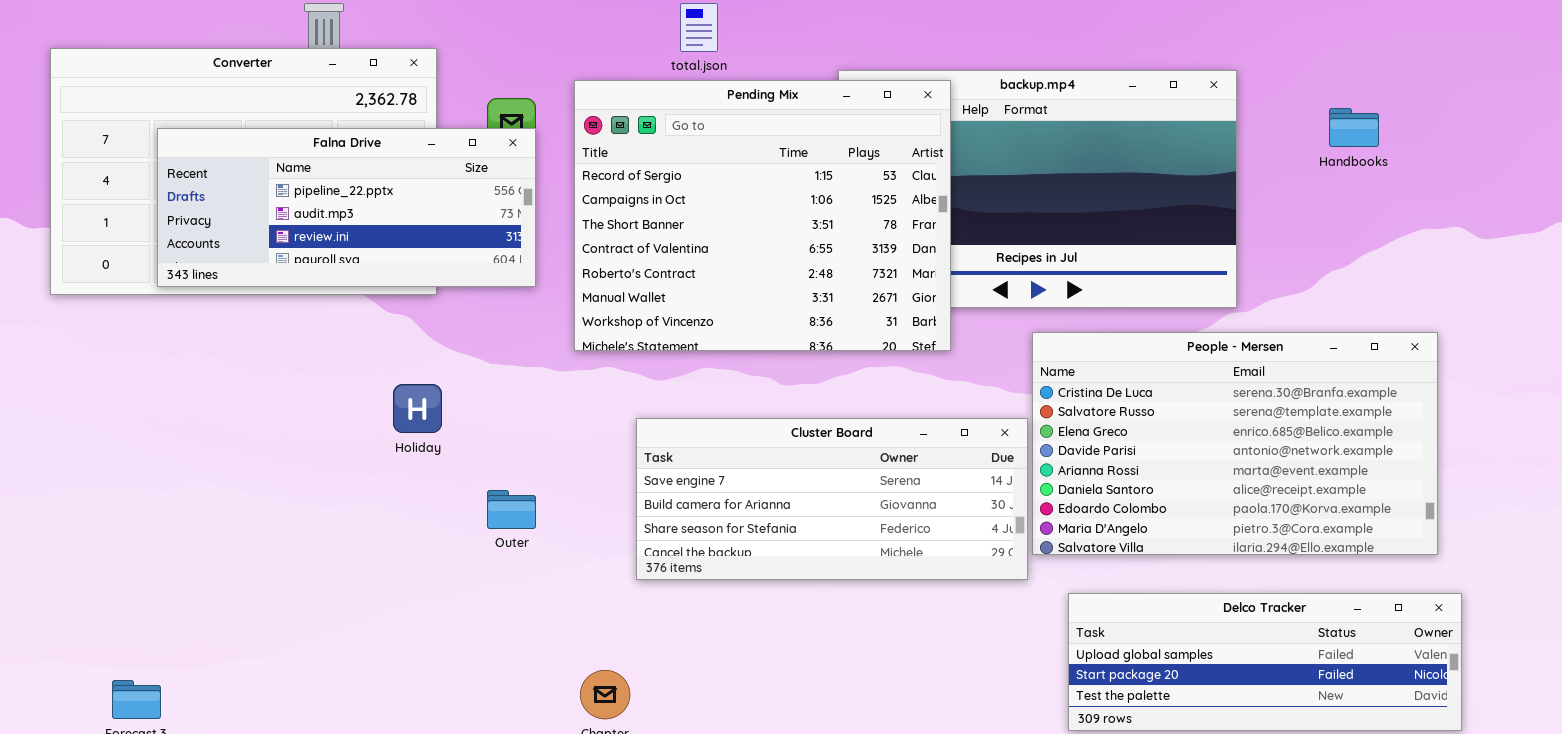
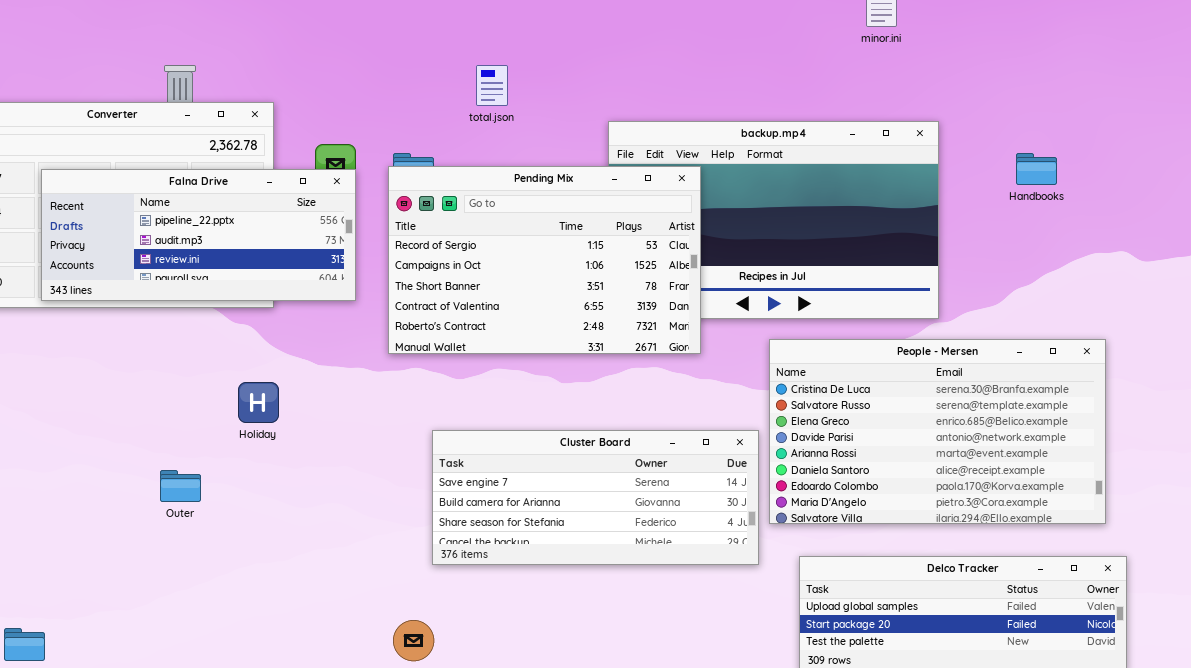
Pending Mix: [574,80,951,351] -> [388,166,701,354], resized
Cluster Board: [636,418,1028,580] -> [432,430,759,565], moved
Outer: [487,490,536,529] -> [160,470,201,502], moved

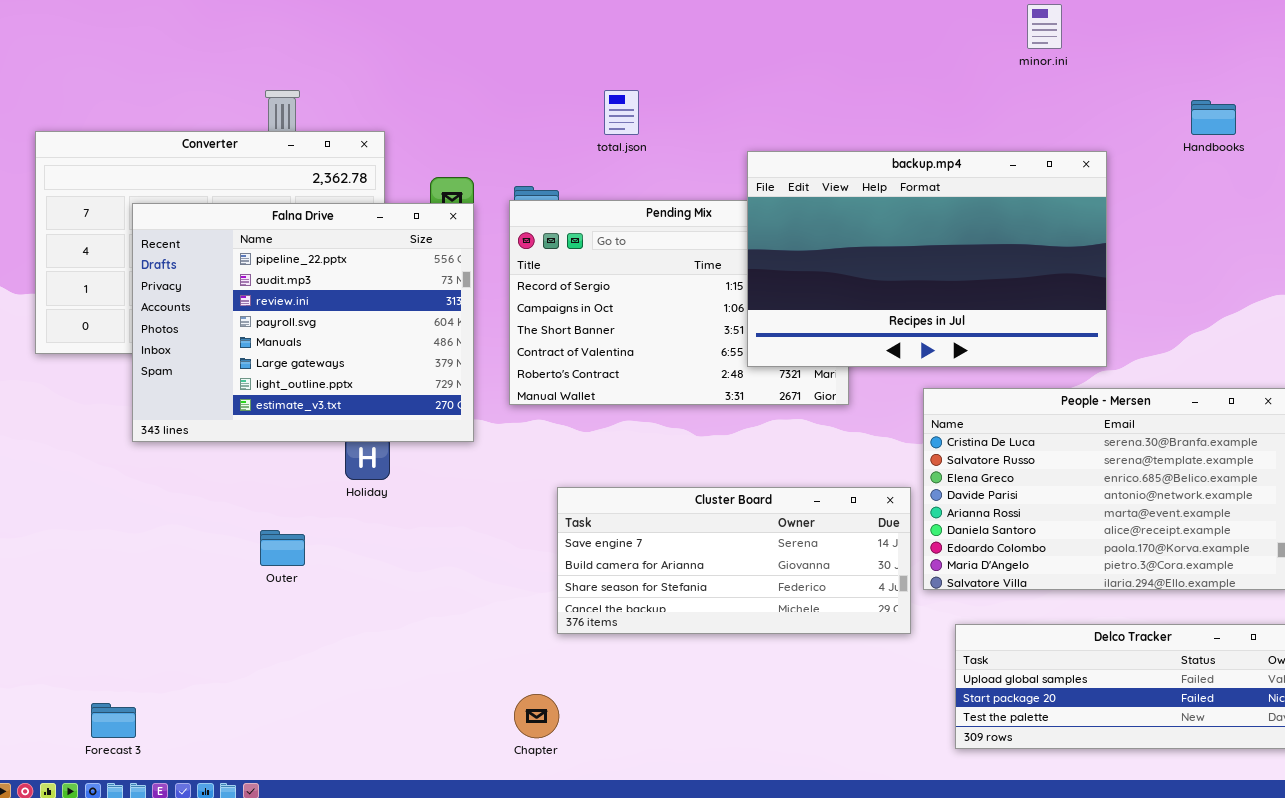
backup.mp4: [608,121,939,319] -> [747,151,1107,367], raised
Handbooks: [1016,153,1057,185] -> [1191,100,1236,135], moved
Falna Drive: [41,169,356,301] -> [132,203,474,442], resized

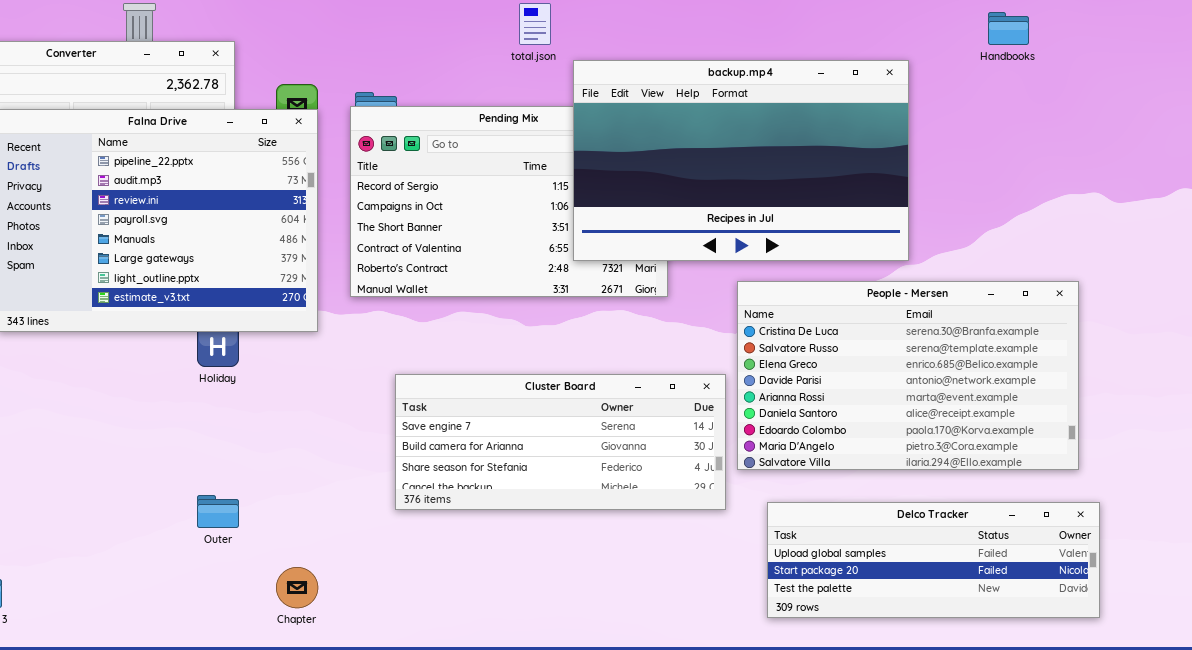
total.json: [604,90,639,135] -> [519,3,551,45], moved
Outer: [260,530,305,566] -> [197,495,239,528], moved
Chapter: [514,694,559,738] -> [276,567,318,608], moved

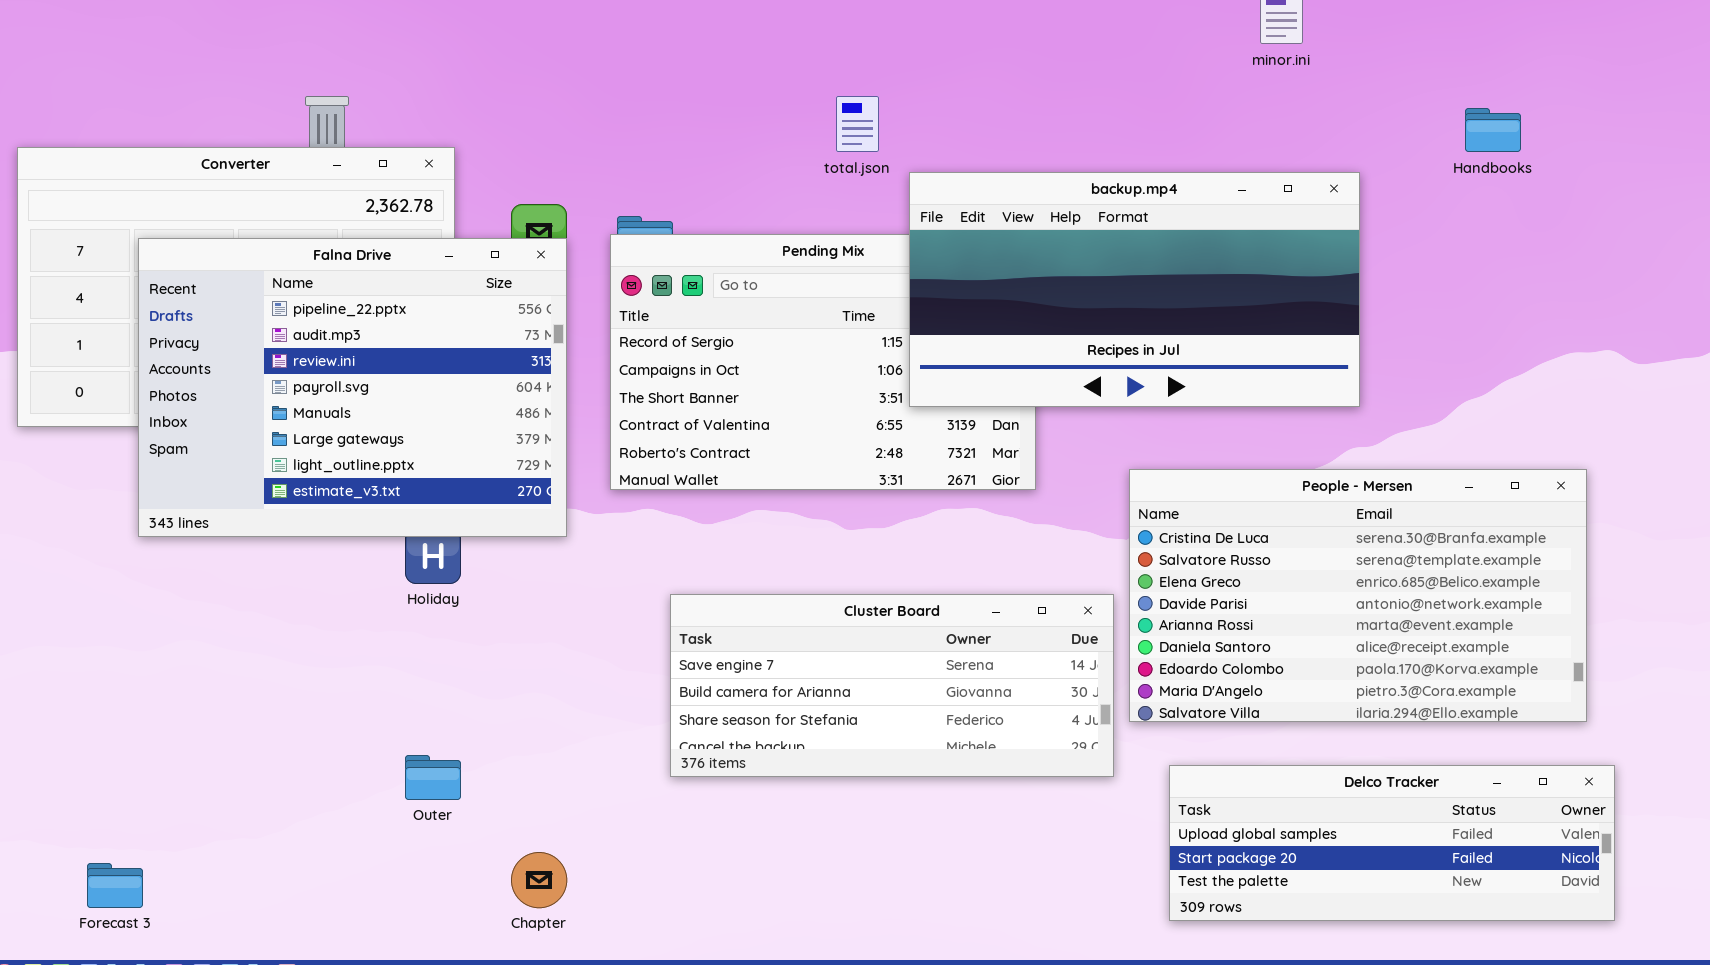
backup.mp4: [573,60,909,261] -> [909,172,1360,407], resized

